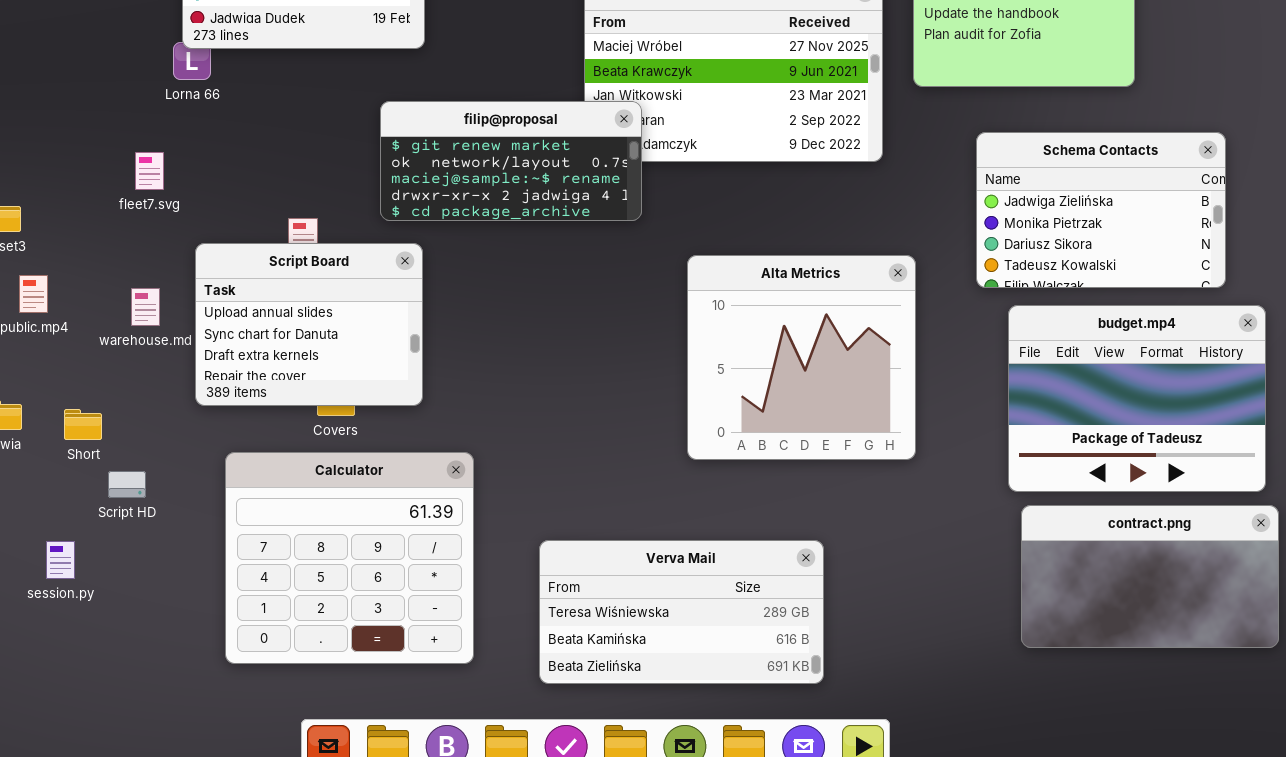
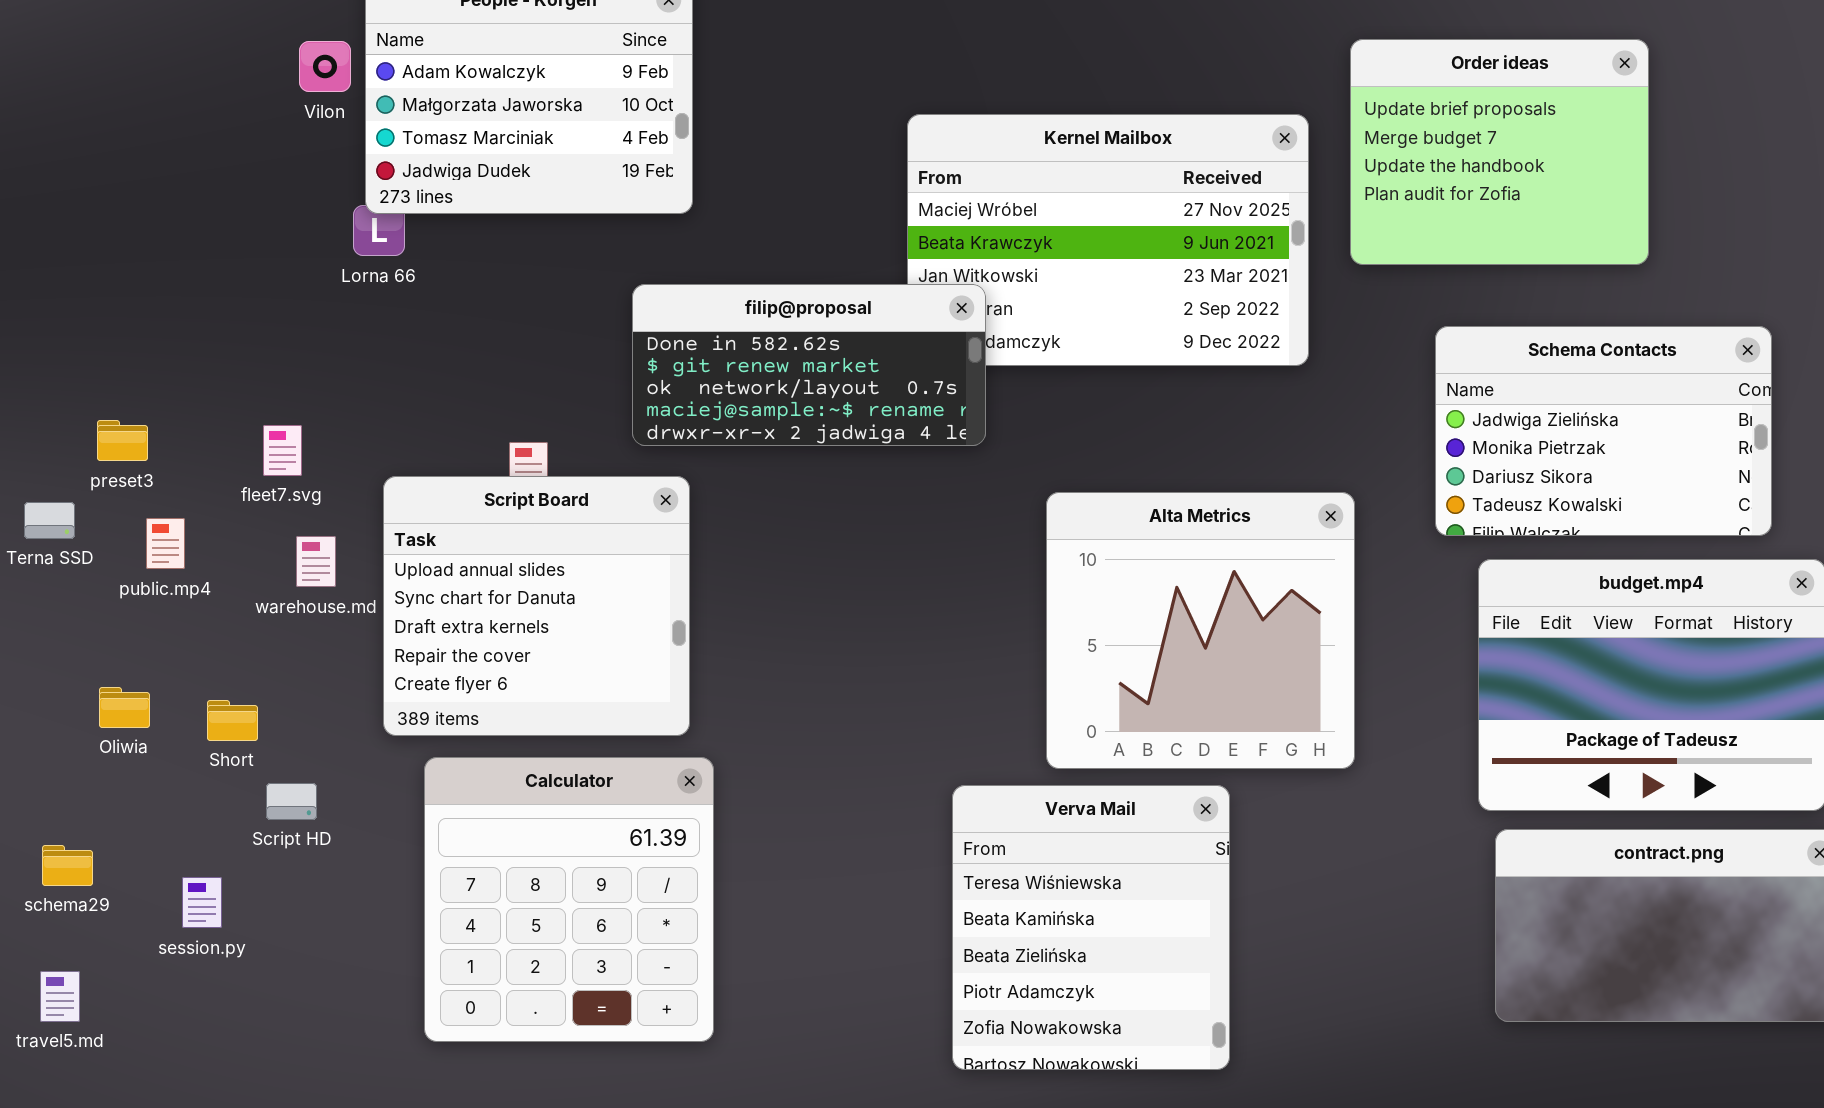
filip@proposal: [380,101,642,221] -> [632,284,986,446], scrolled up 1 row
fleet7.svg: [135,152,164,190] -> [263,425,302,476], moved
Script Board: [195,243,423,406] -> [383,476,690,736], resized
Calculator: [225,452,474,664] -> [424,757,714,1042], resized
Verva Mail: [539,540,824,684] -> [952,785,1230,1070], resized

